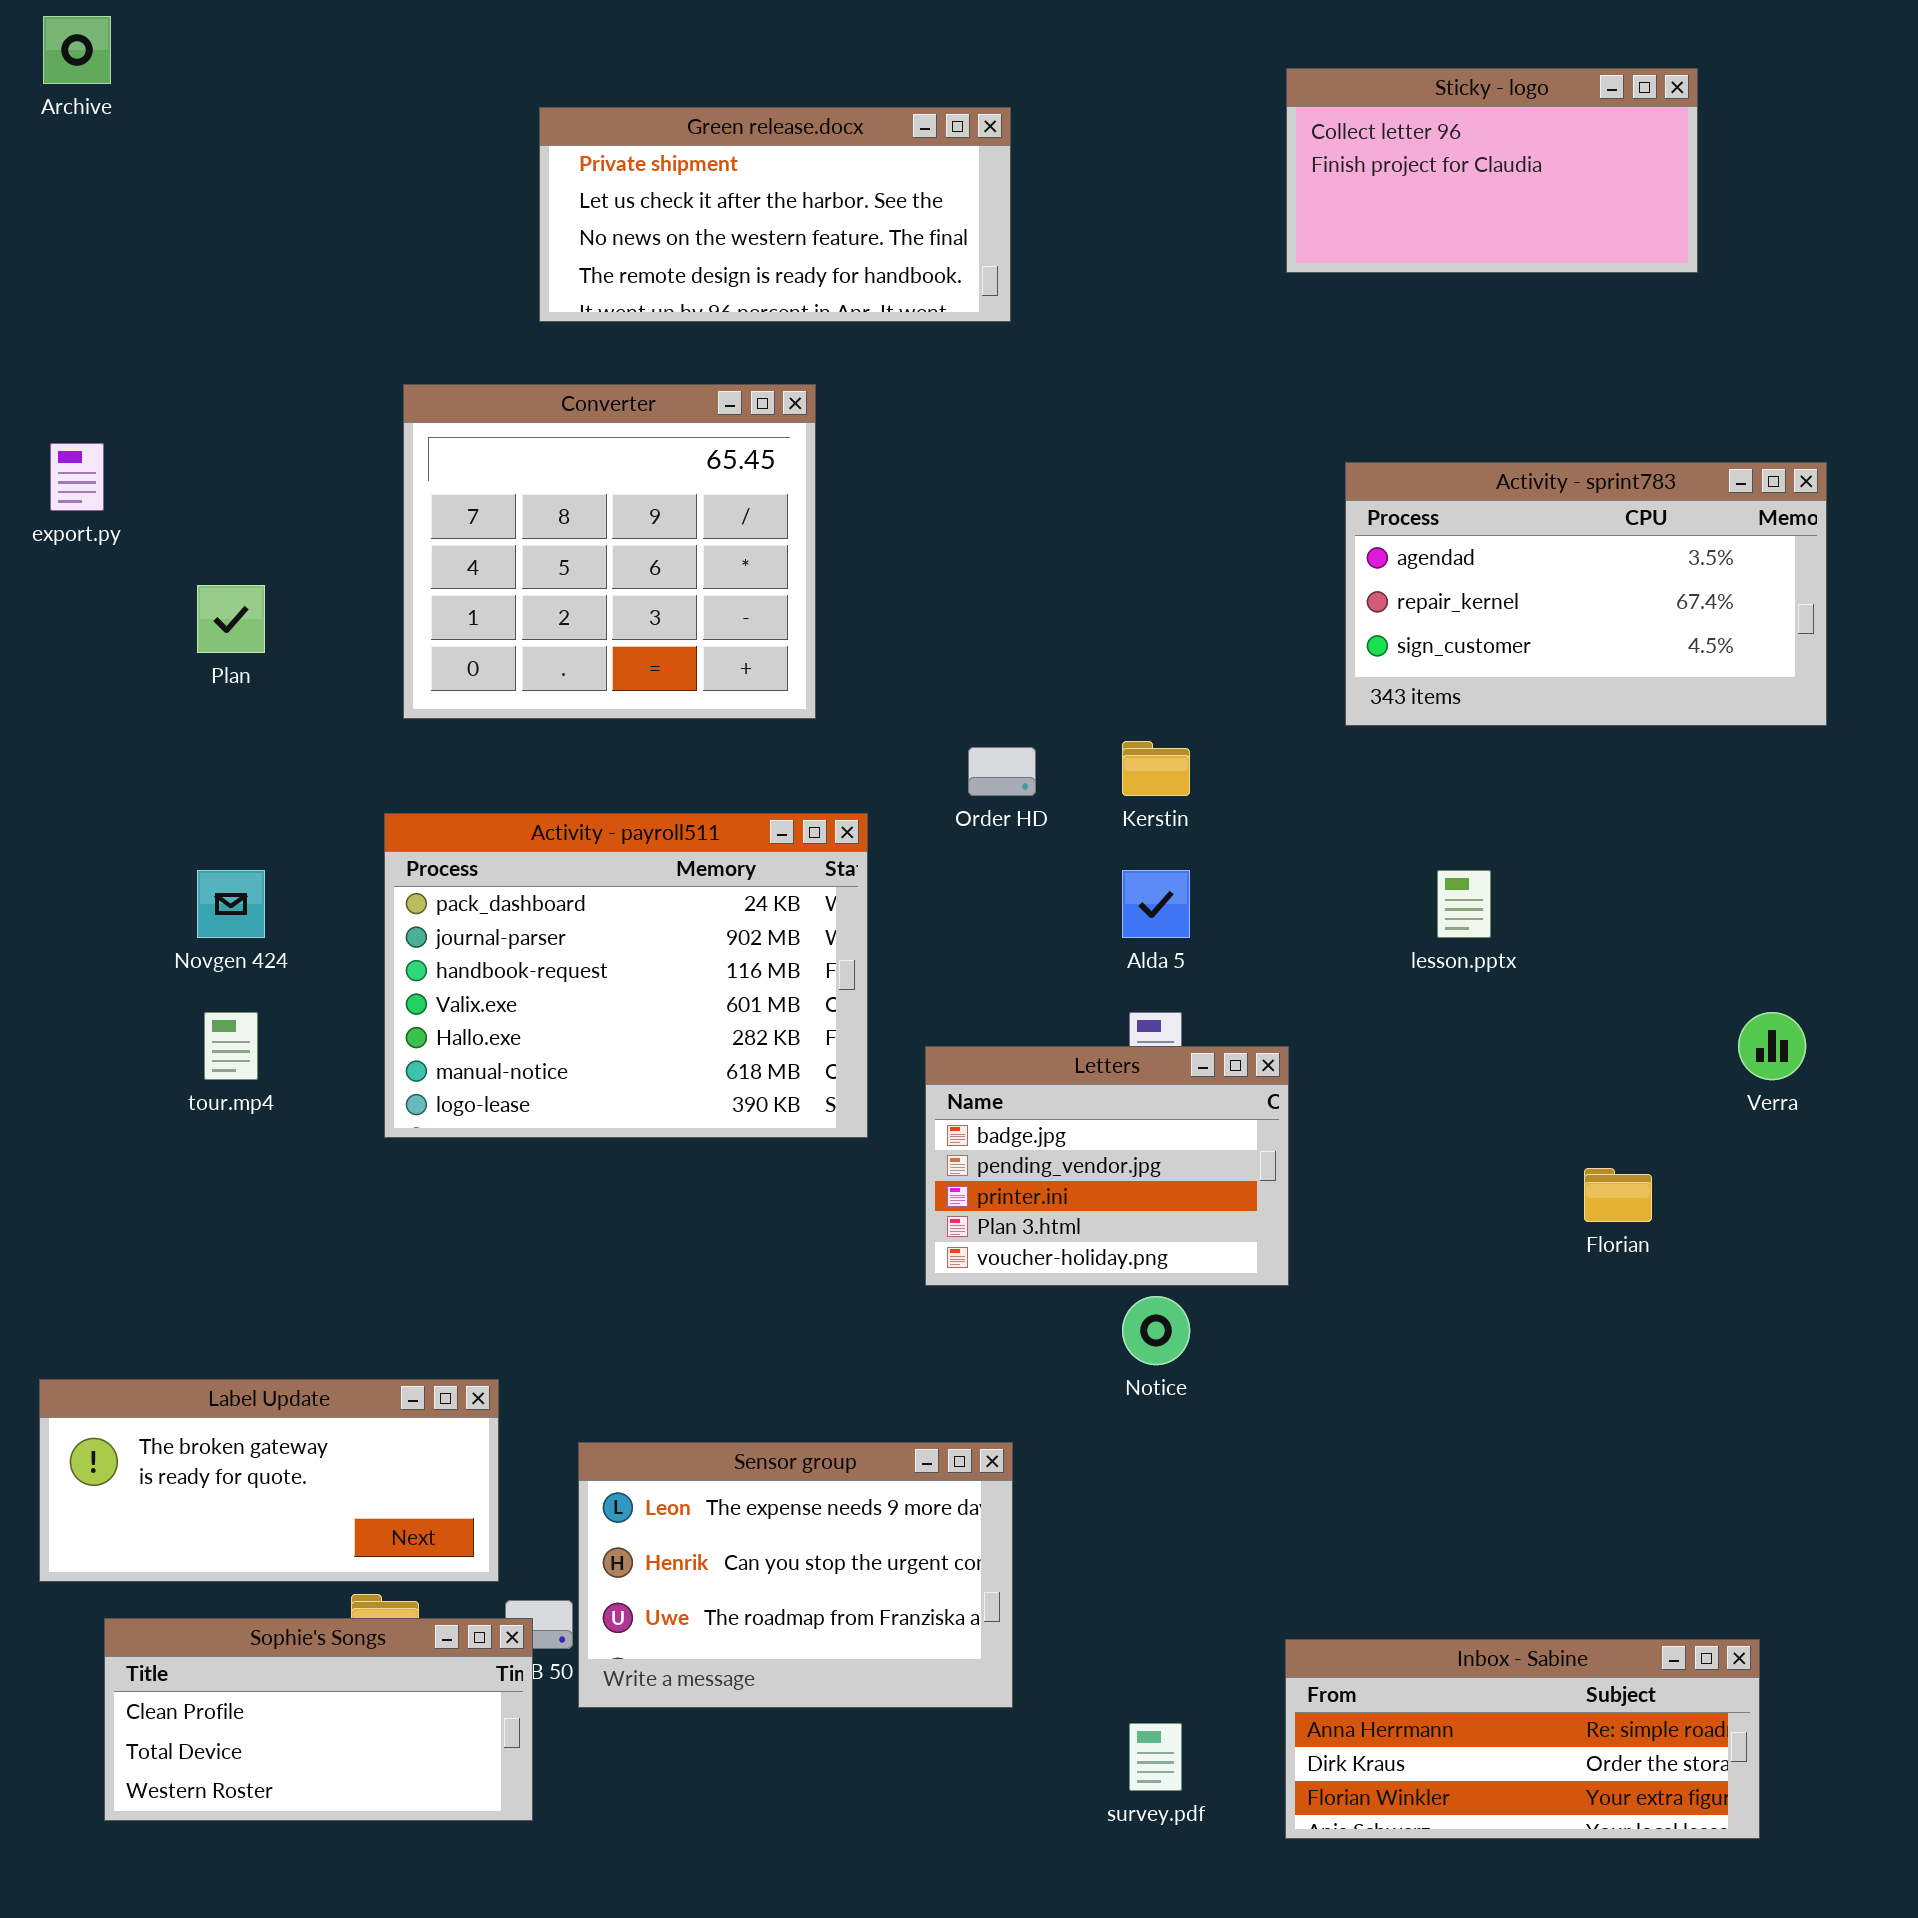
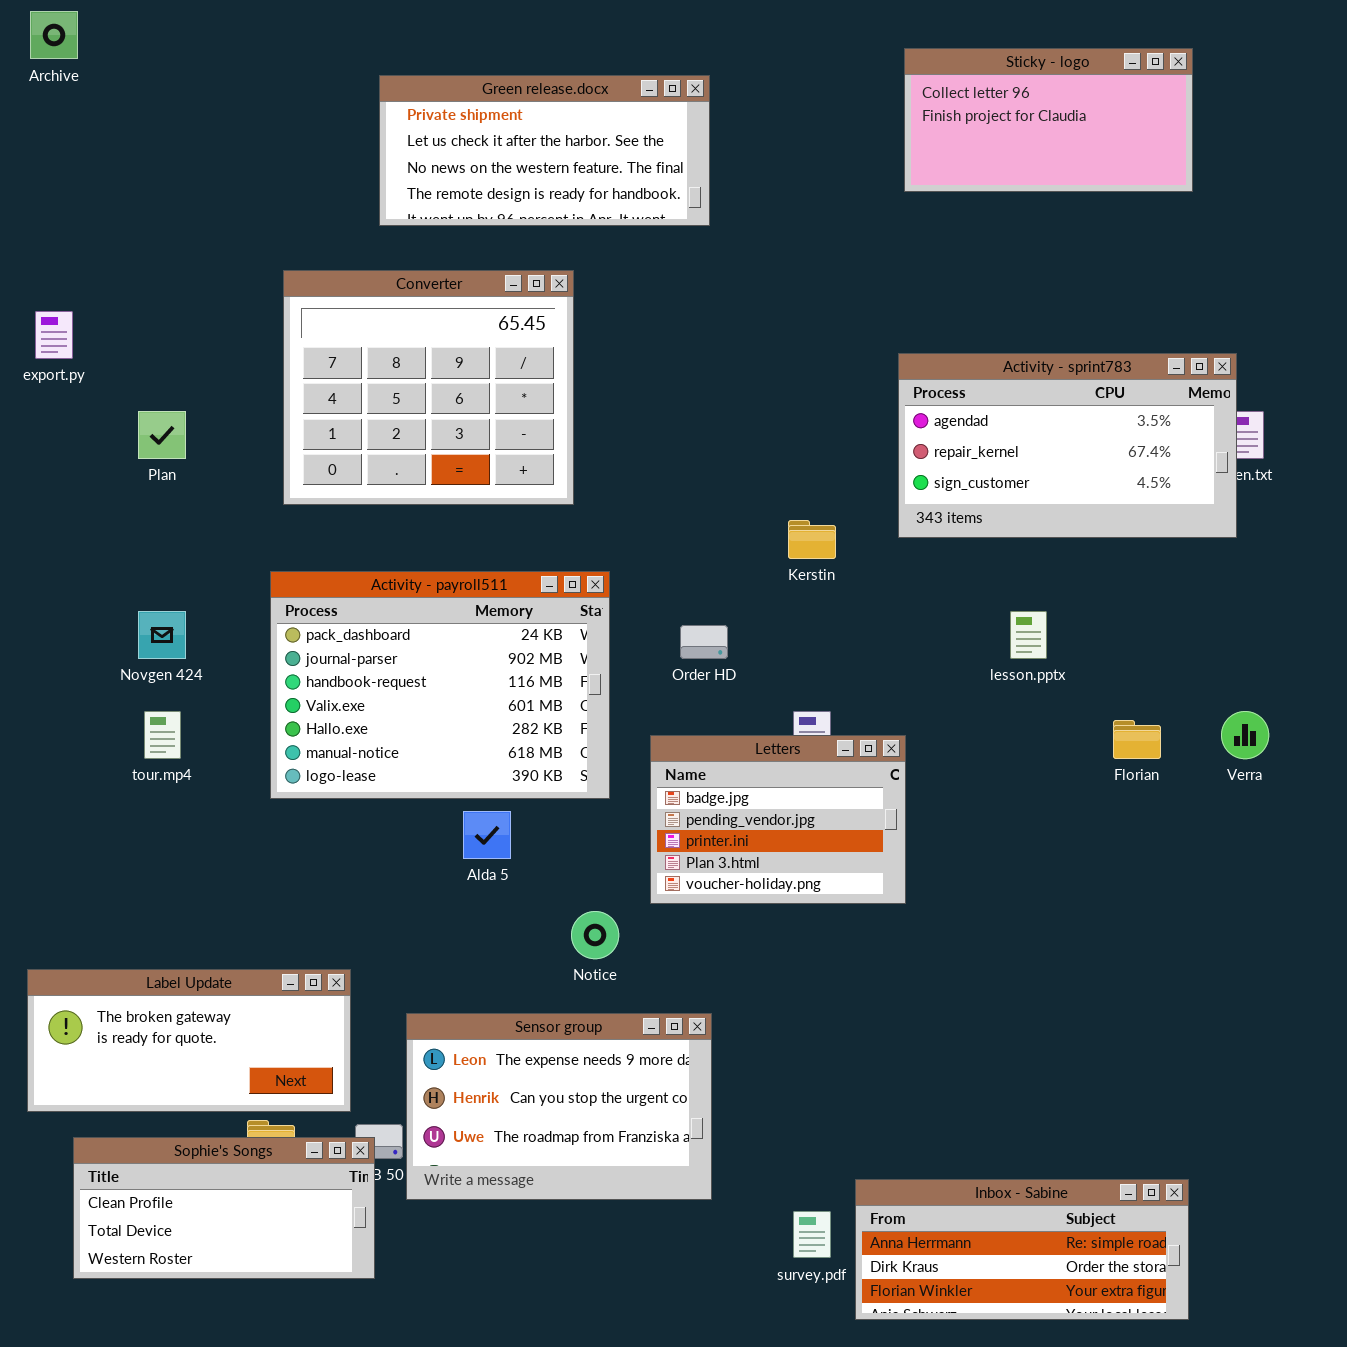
Activity - sprint783: [1345,462,1827,726] -> [898,353,1237,538], moved
Order HD: [968,747,1036,796] -> [680,625,728,659], moved
Alda 5: [1122,870,1190,938] -> [463,811,511,859], moved
Florian: [1584,1168,1652,1222] -> [1113,720,1161,759], moved
Notice: [1122,1296,1190,1365] -> [571,911,619,959], moved
Inbox - Sabine: [1285,1639,1760,1839] -> [855,1179,1189,1320], moved

